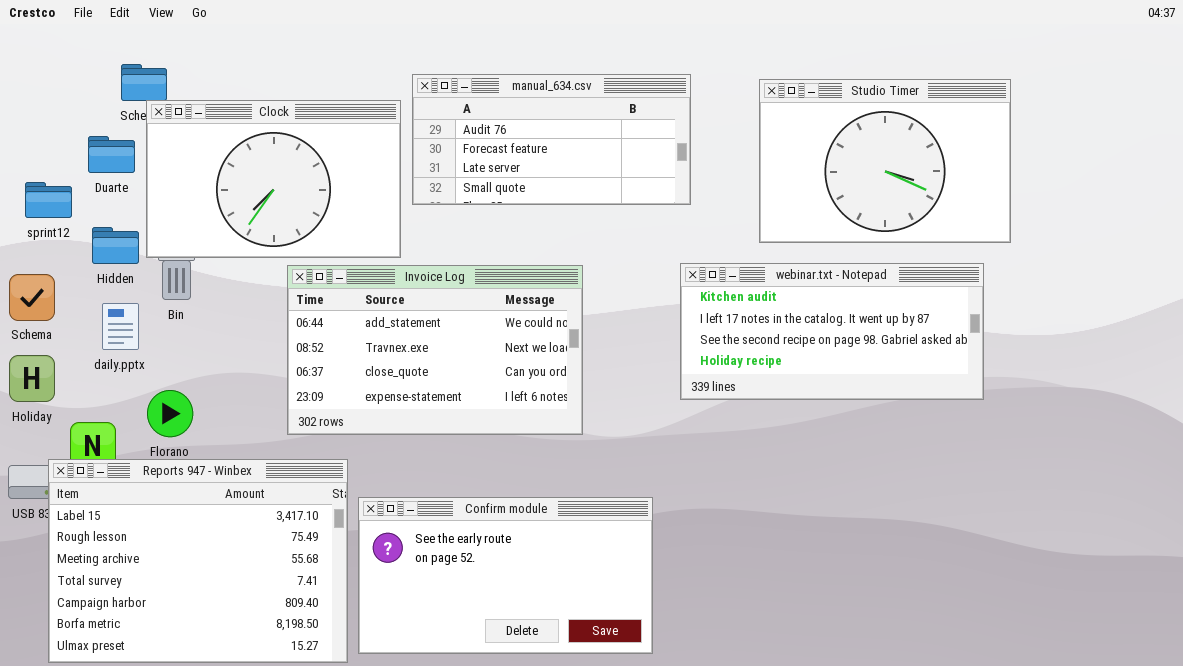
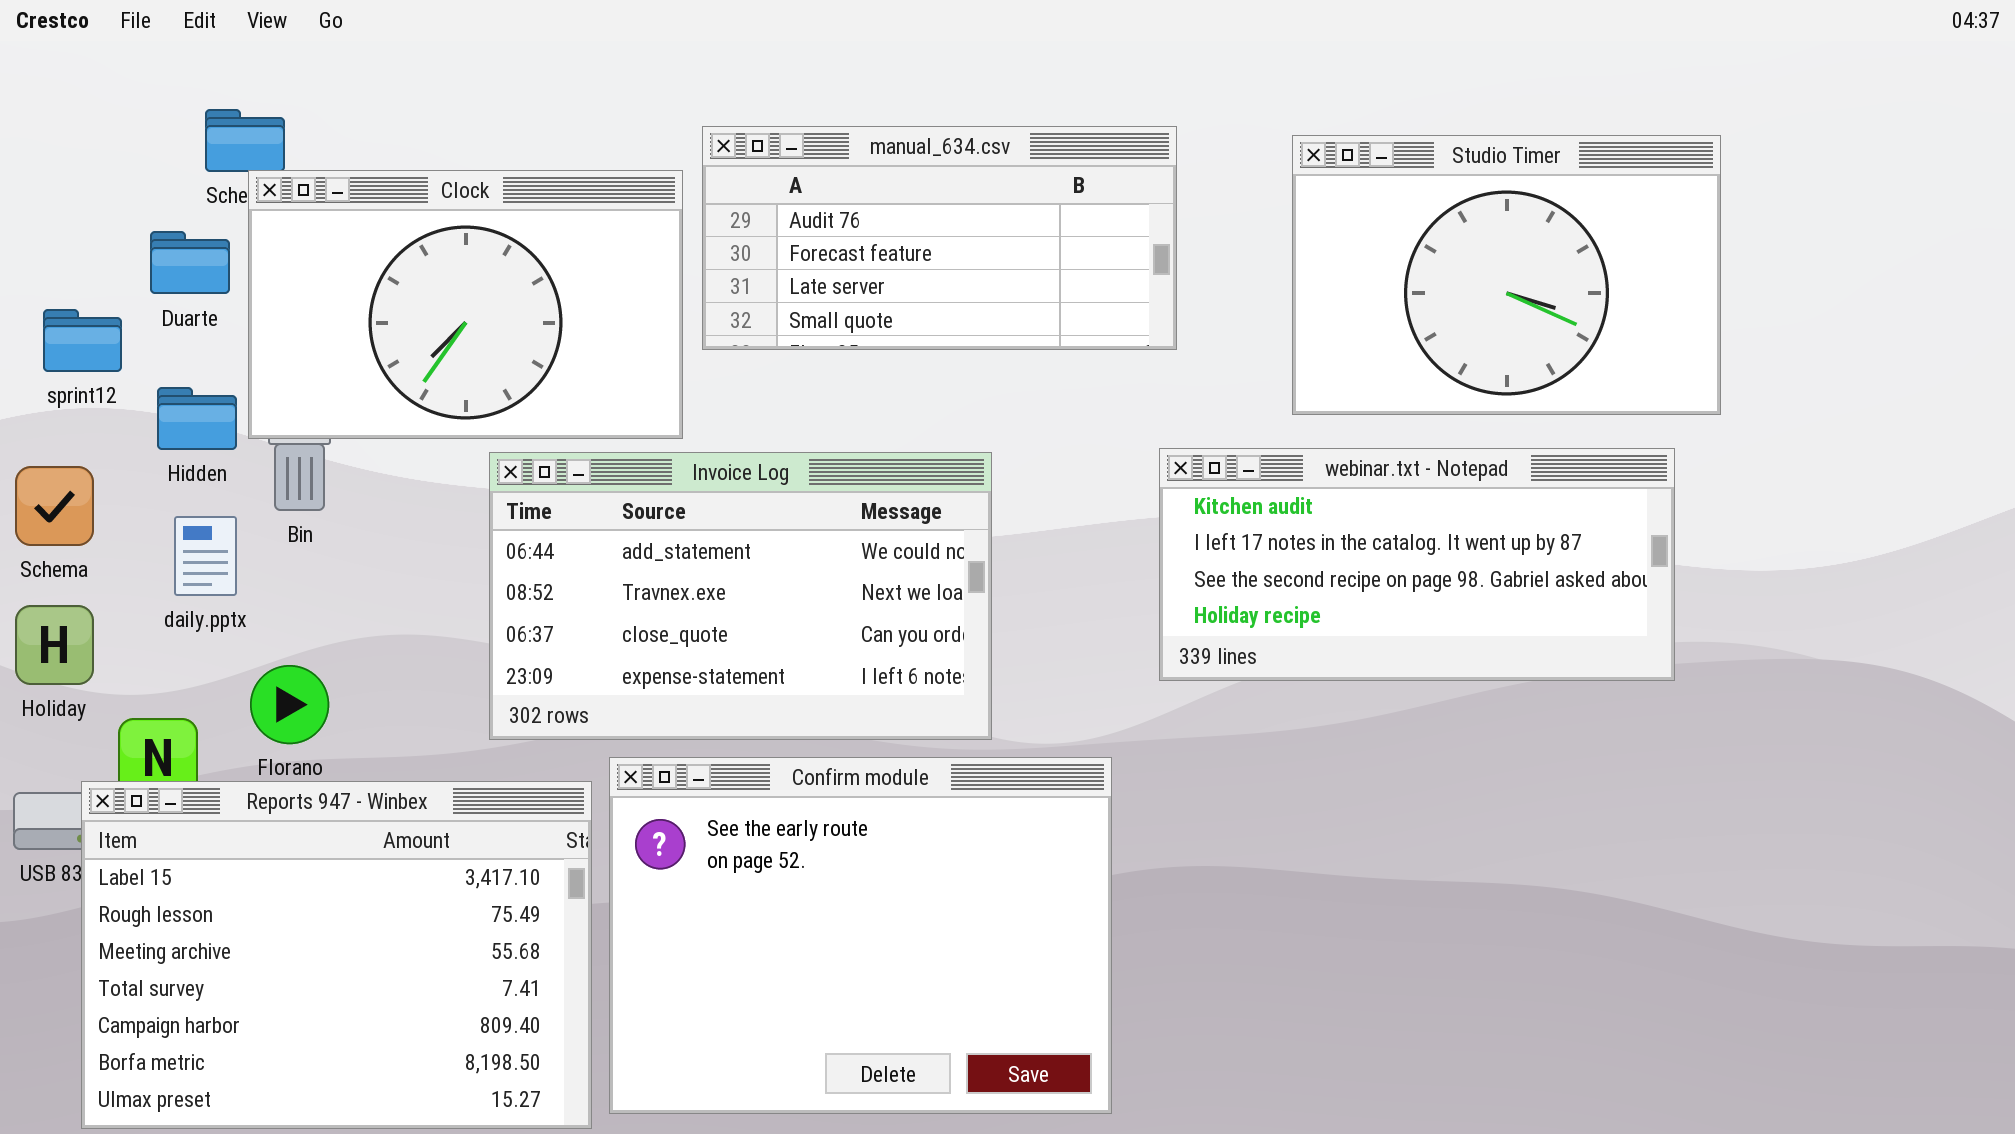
Confirm module: [358,497,653,654] -> [609,757,1112,1114], resized

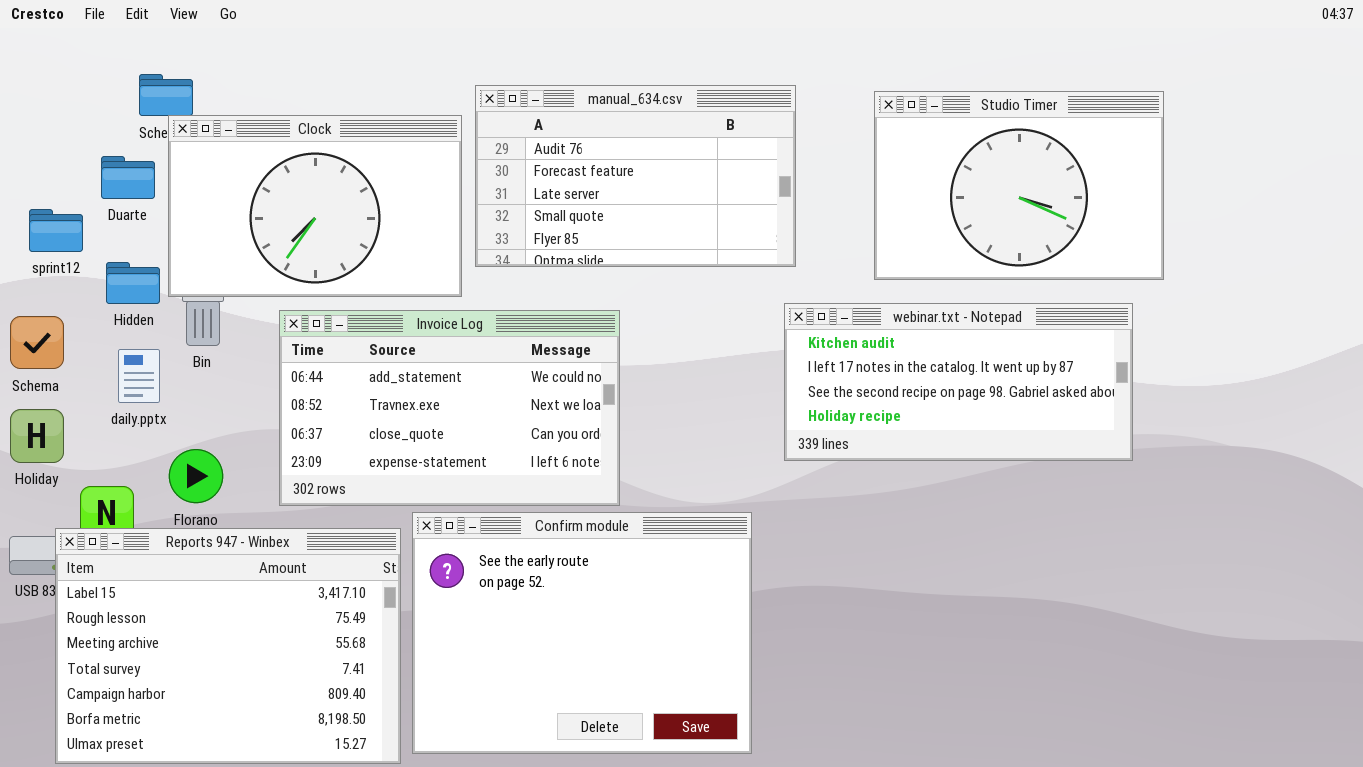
manual_634.csv: [702,126,1177,350] -> [475,85,796,267], resized
Invoice Log: [489,452,992,740] -> [279,310,620,506], moved

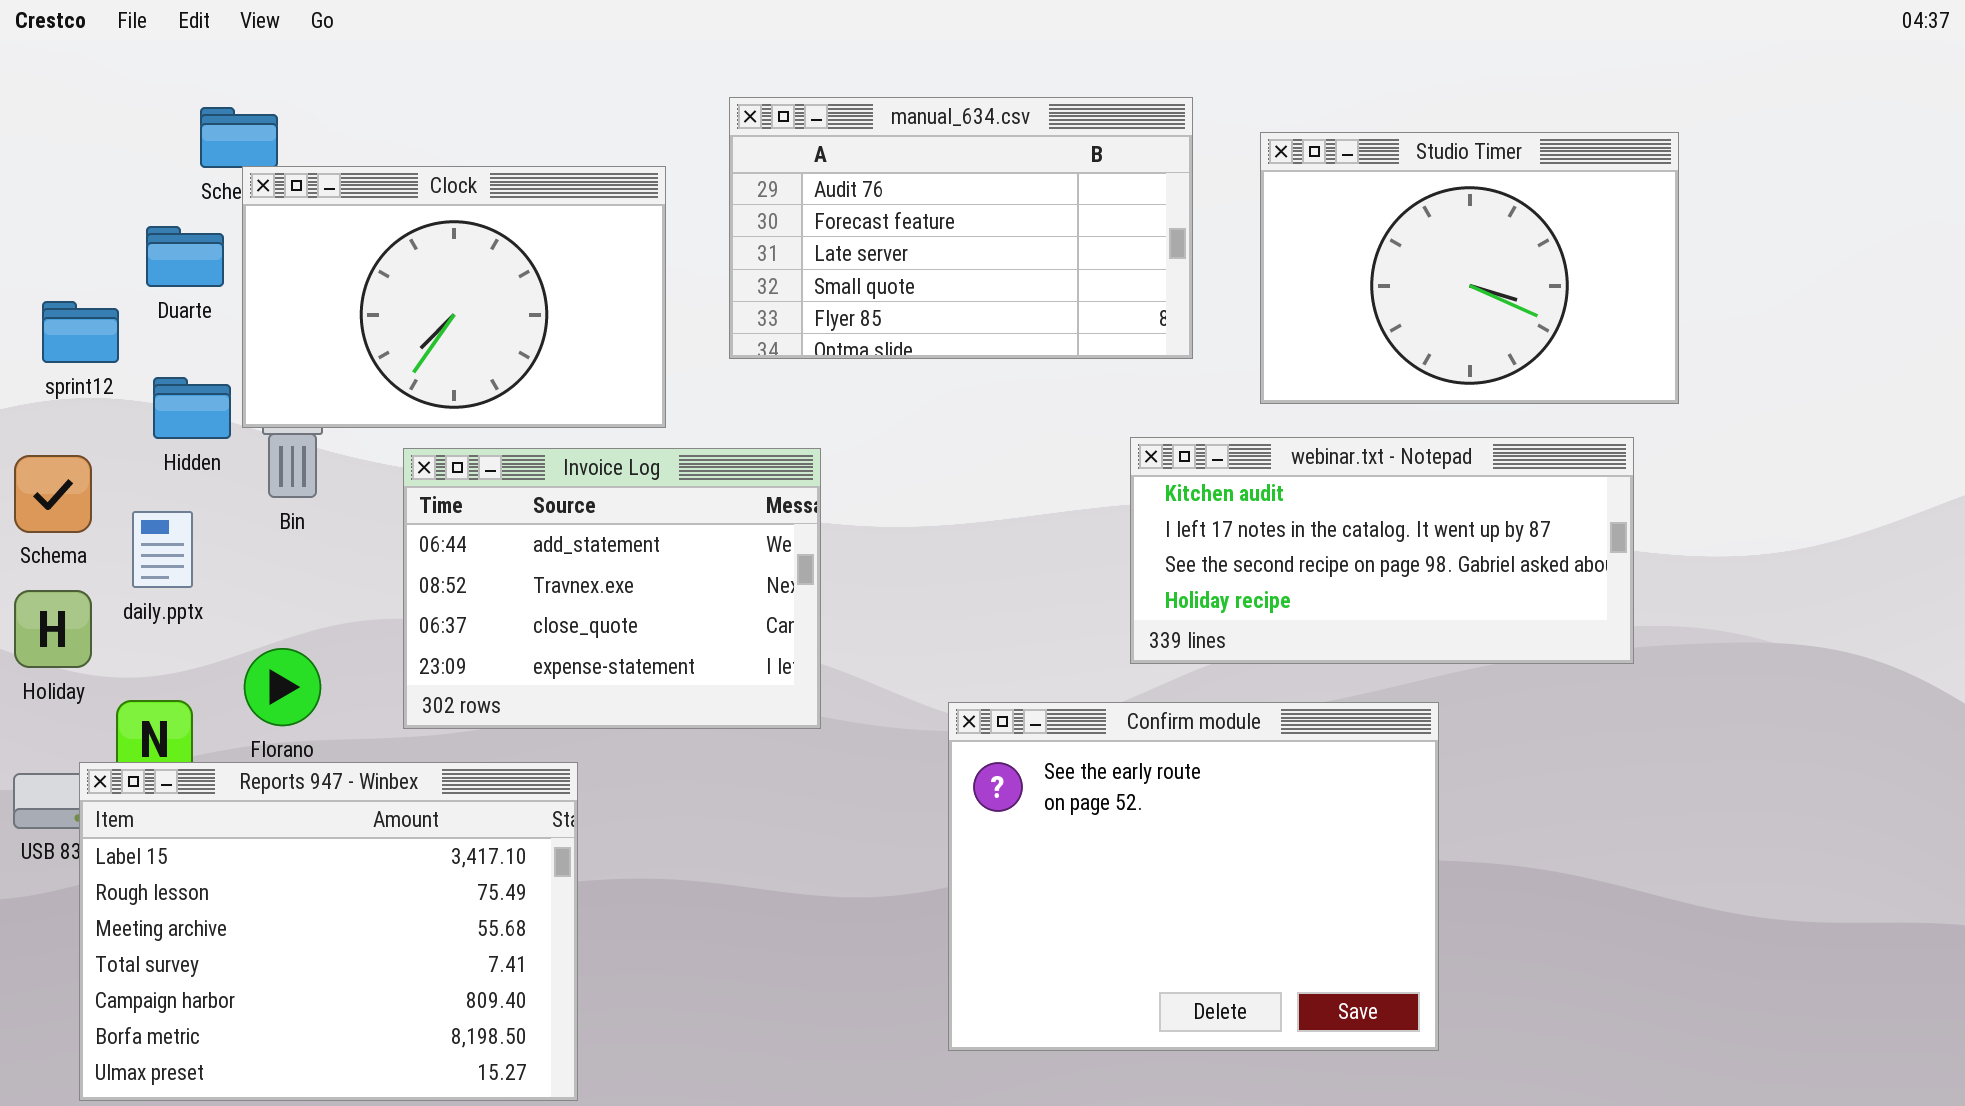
manual_634.csv: [475,85,796,267] -> [729,97,1193,359], moved
Invoice Log: [279,310,620,506] -> [403,448,821,729], resized
daily.pptx: [118,349,160,403] -> [132,511,193,588], moved
Confirm module: [412,512,752,754] -> [948,702,1439,1051], moved

